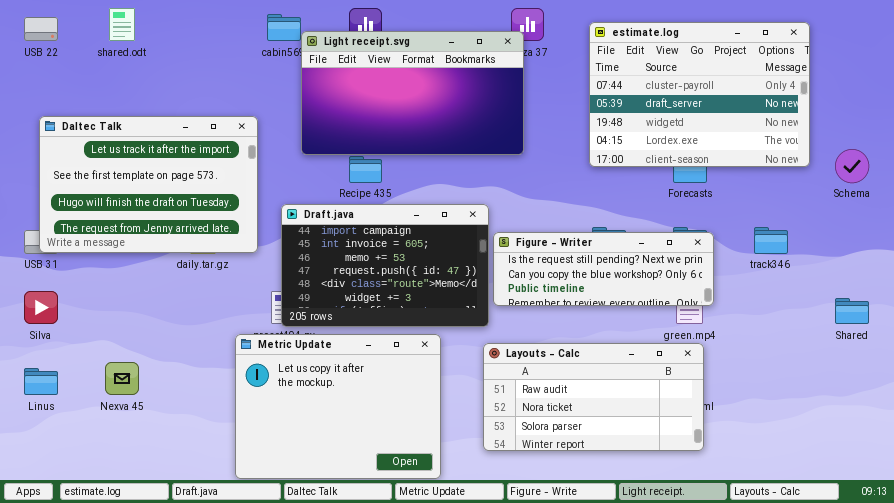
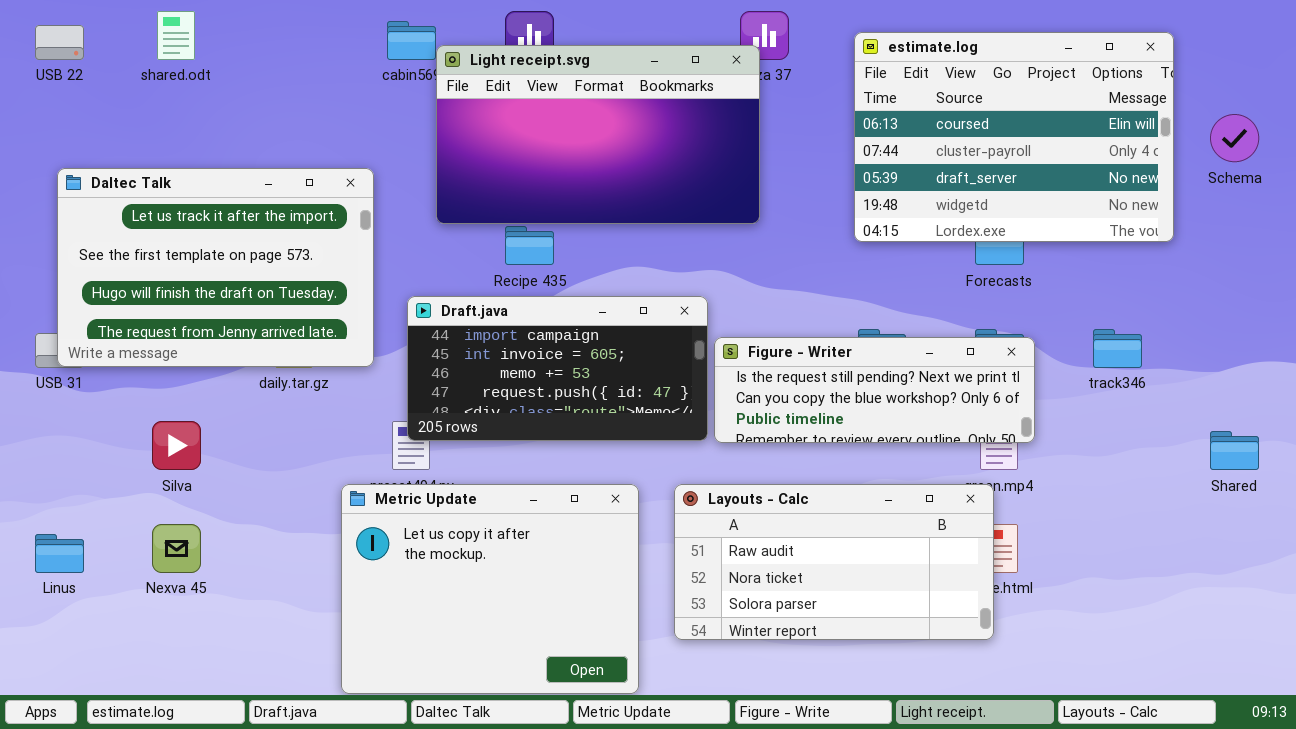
estimate.log: [589,22,810,167] -> [854,32,1174,242], scrolled up 1 row
Schema: [835,149,869,183] -> [1210,114,1259,162], moved
Draft.java: [281,204,489,327] -> [407,296,708,441], resized
Silva: [24,291,58,324] -> [152,421,201,470], moved
Layouts - Calc: [483,343,704,451] -> [674,484,994,640], moved

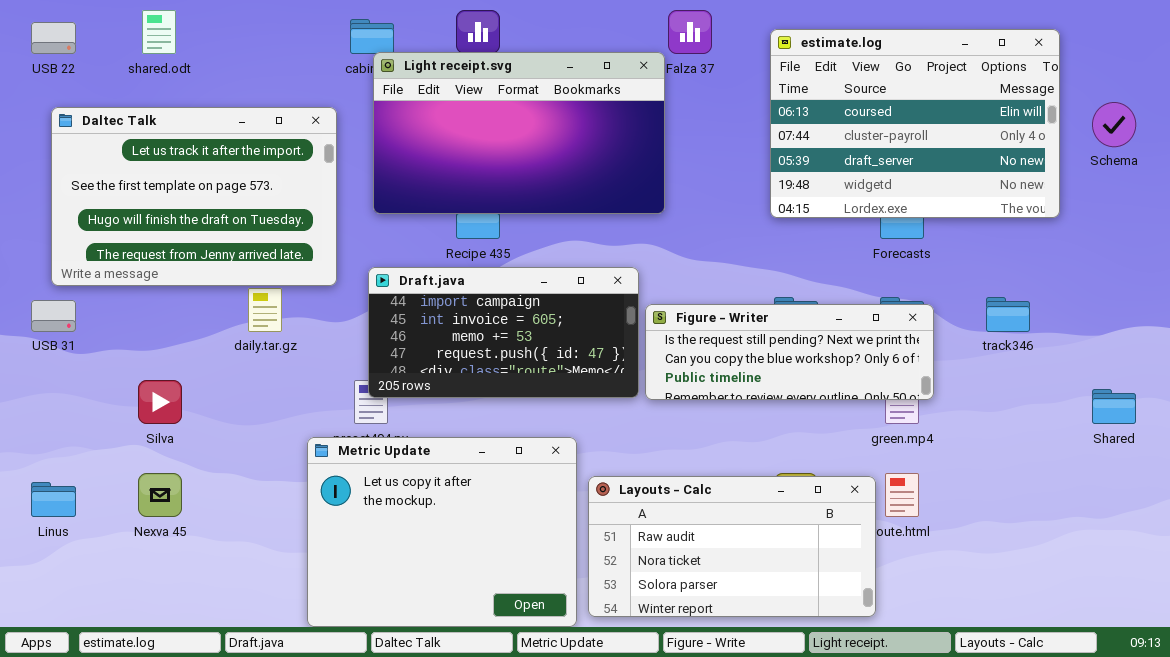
Light receipt.svg: [436,45,760,224] -> [373,52,665,214], moved
Daltec Talk: [57,168,374,367] -> [51,107,337,286], moved
Layouts - Calc: [674,484,994,640] -> [588,476,876,617], moved

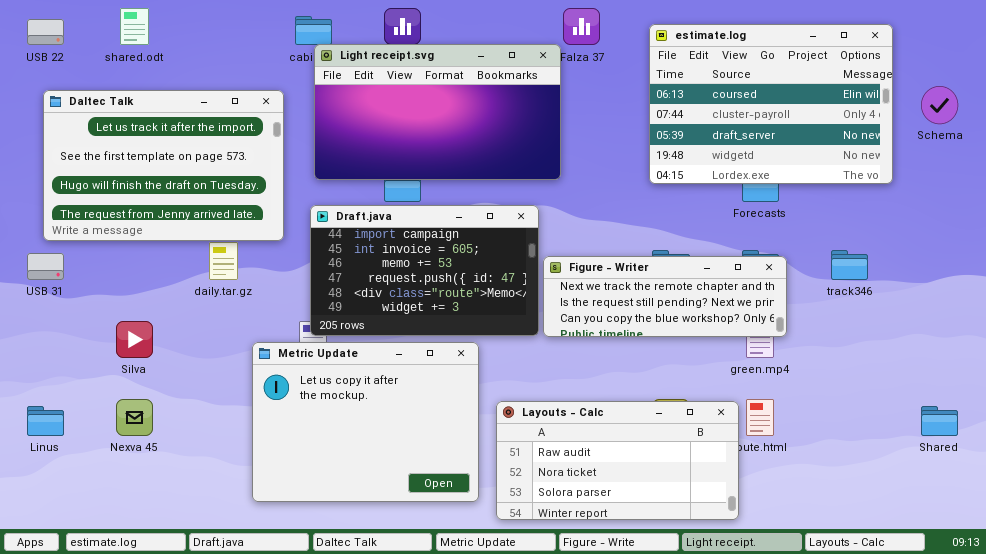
Draft.java: [368,267,639,398] -> [310,205,539,336], resized
Figure - Writer: [645,304,934,400] -> [543,256,787,337], scrolled up 1 row
Shared: [1092,389,1136,424] -> [921,406,958,436], moved
Metric Update: [307,437,577,627] -> [252,342,479,502], moved

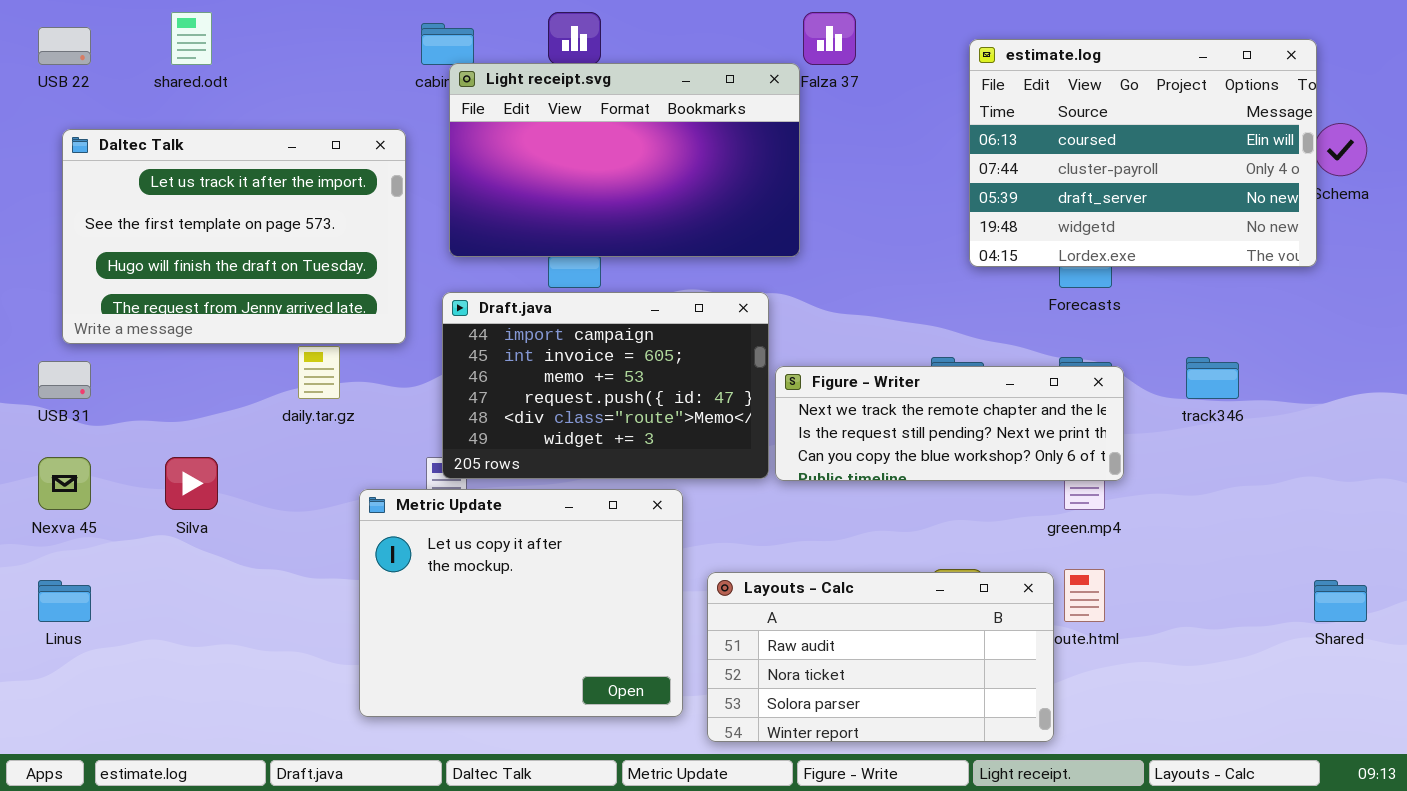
estimate.log: [649,24,893,184] -> [969,39,1317,267], moved
Nexva 45: [116,399,153,436] -> [38,457,91,510], moved

